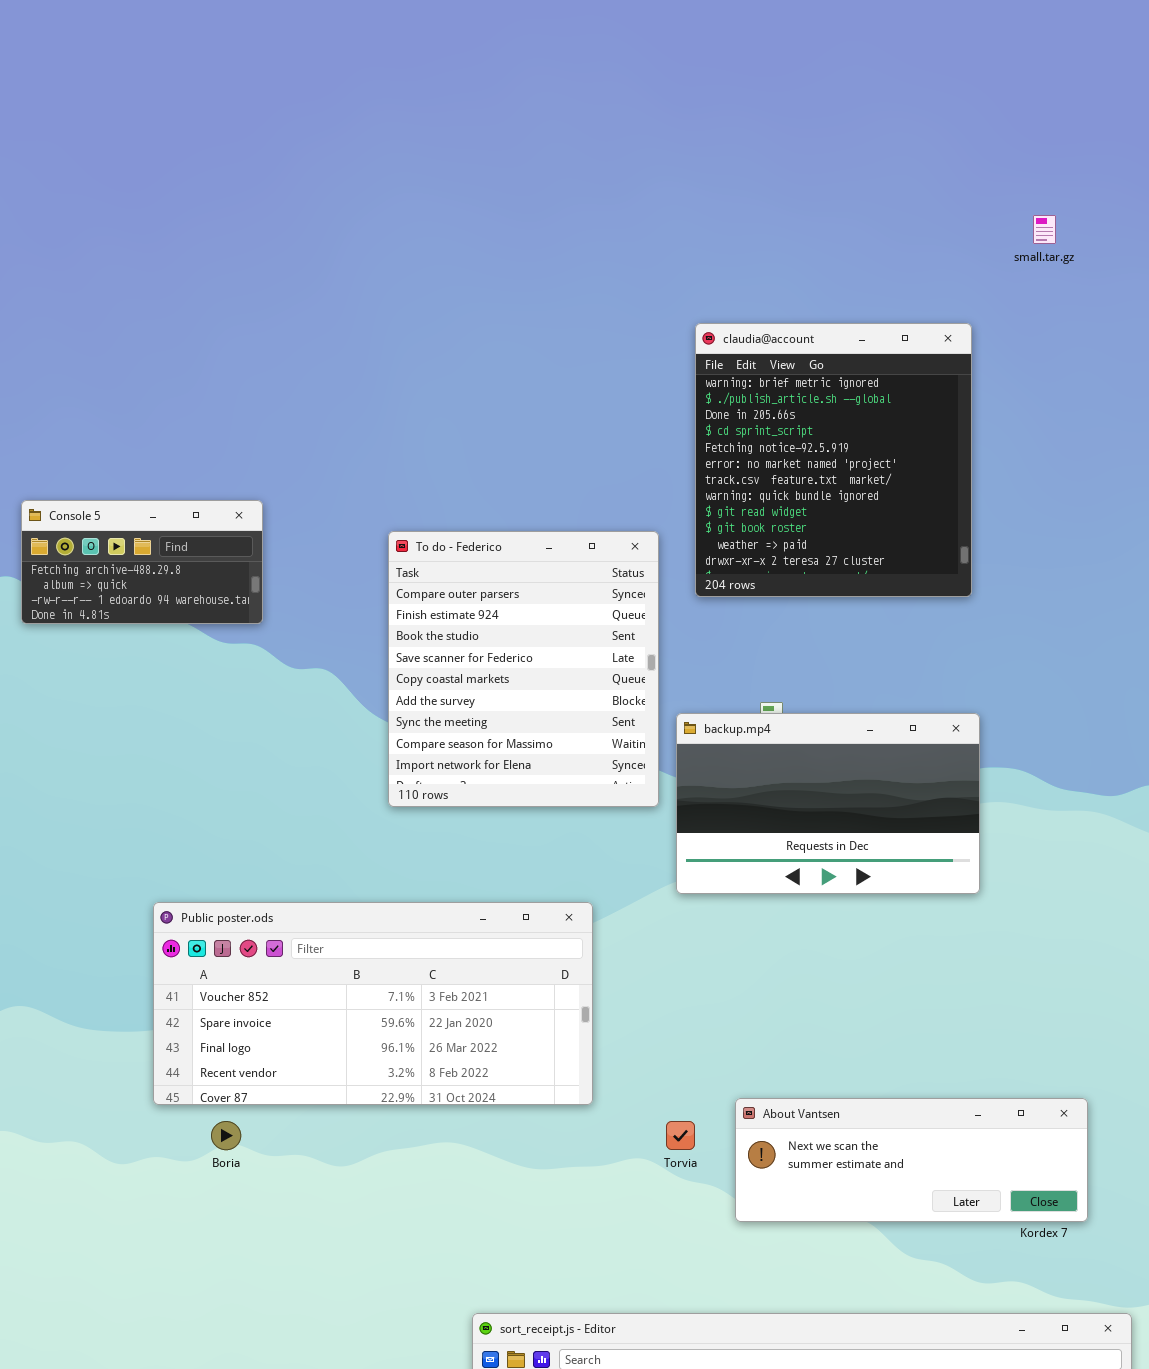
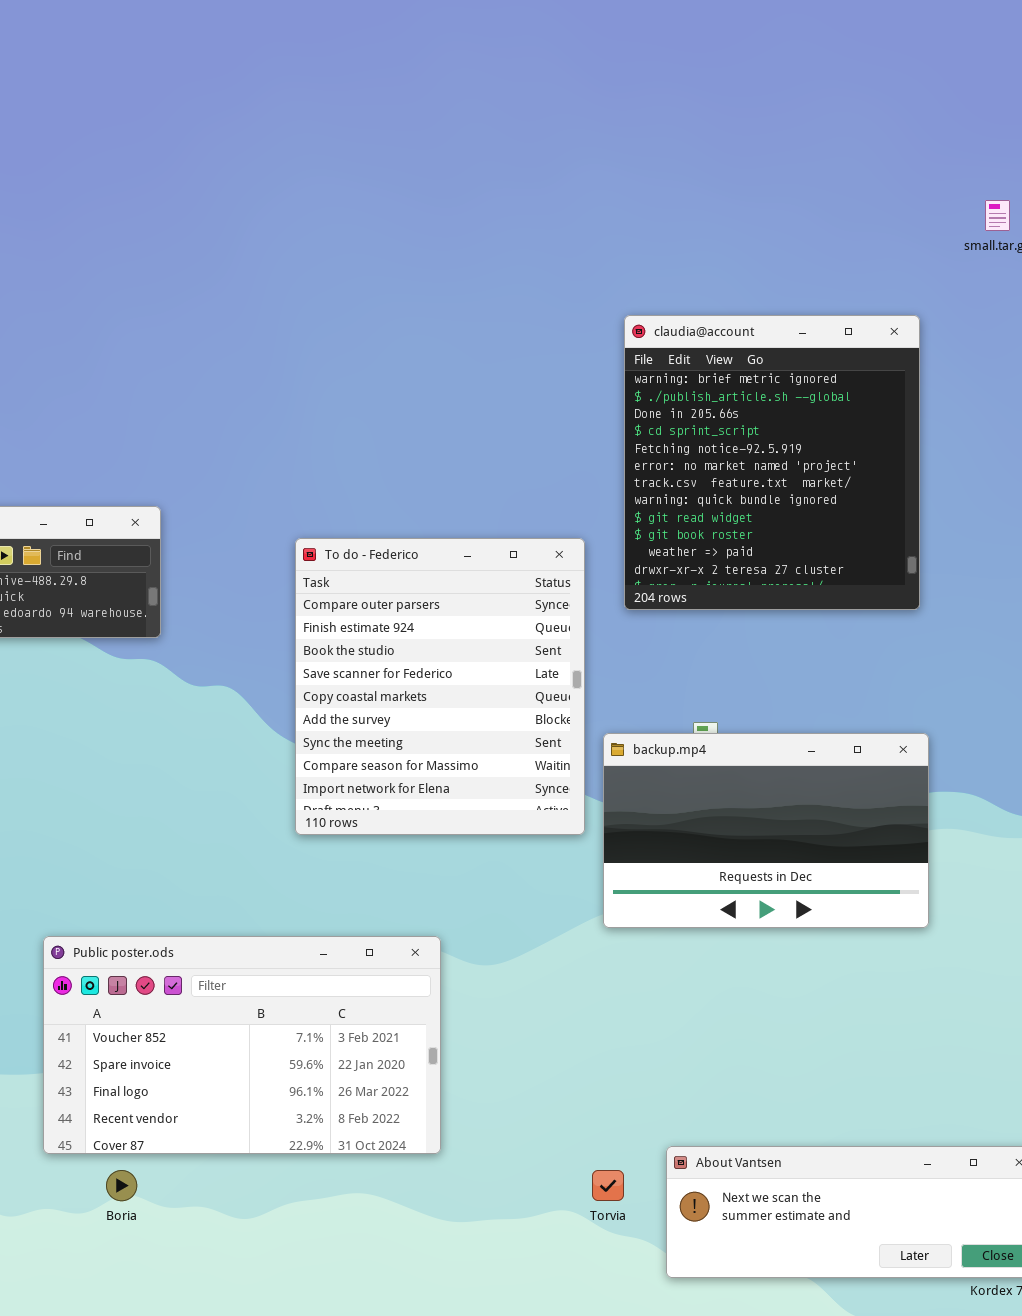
Public poster.ods: [153,902,593,1105] -> [43,936,441,1154], resized

